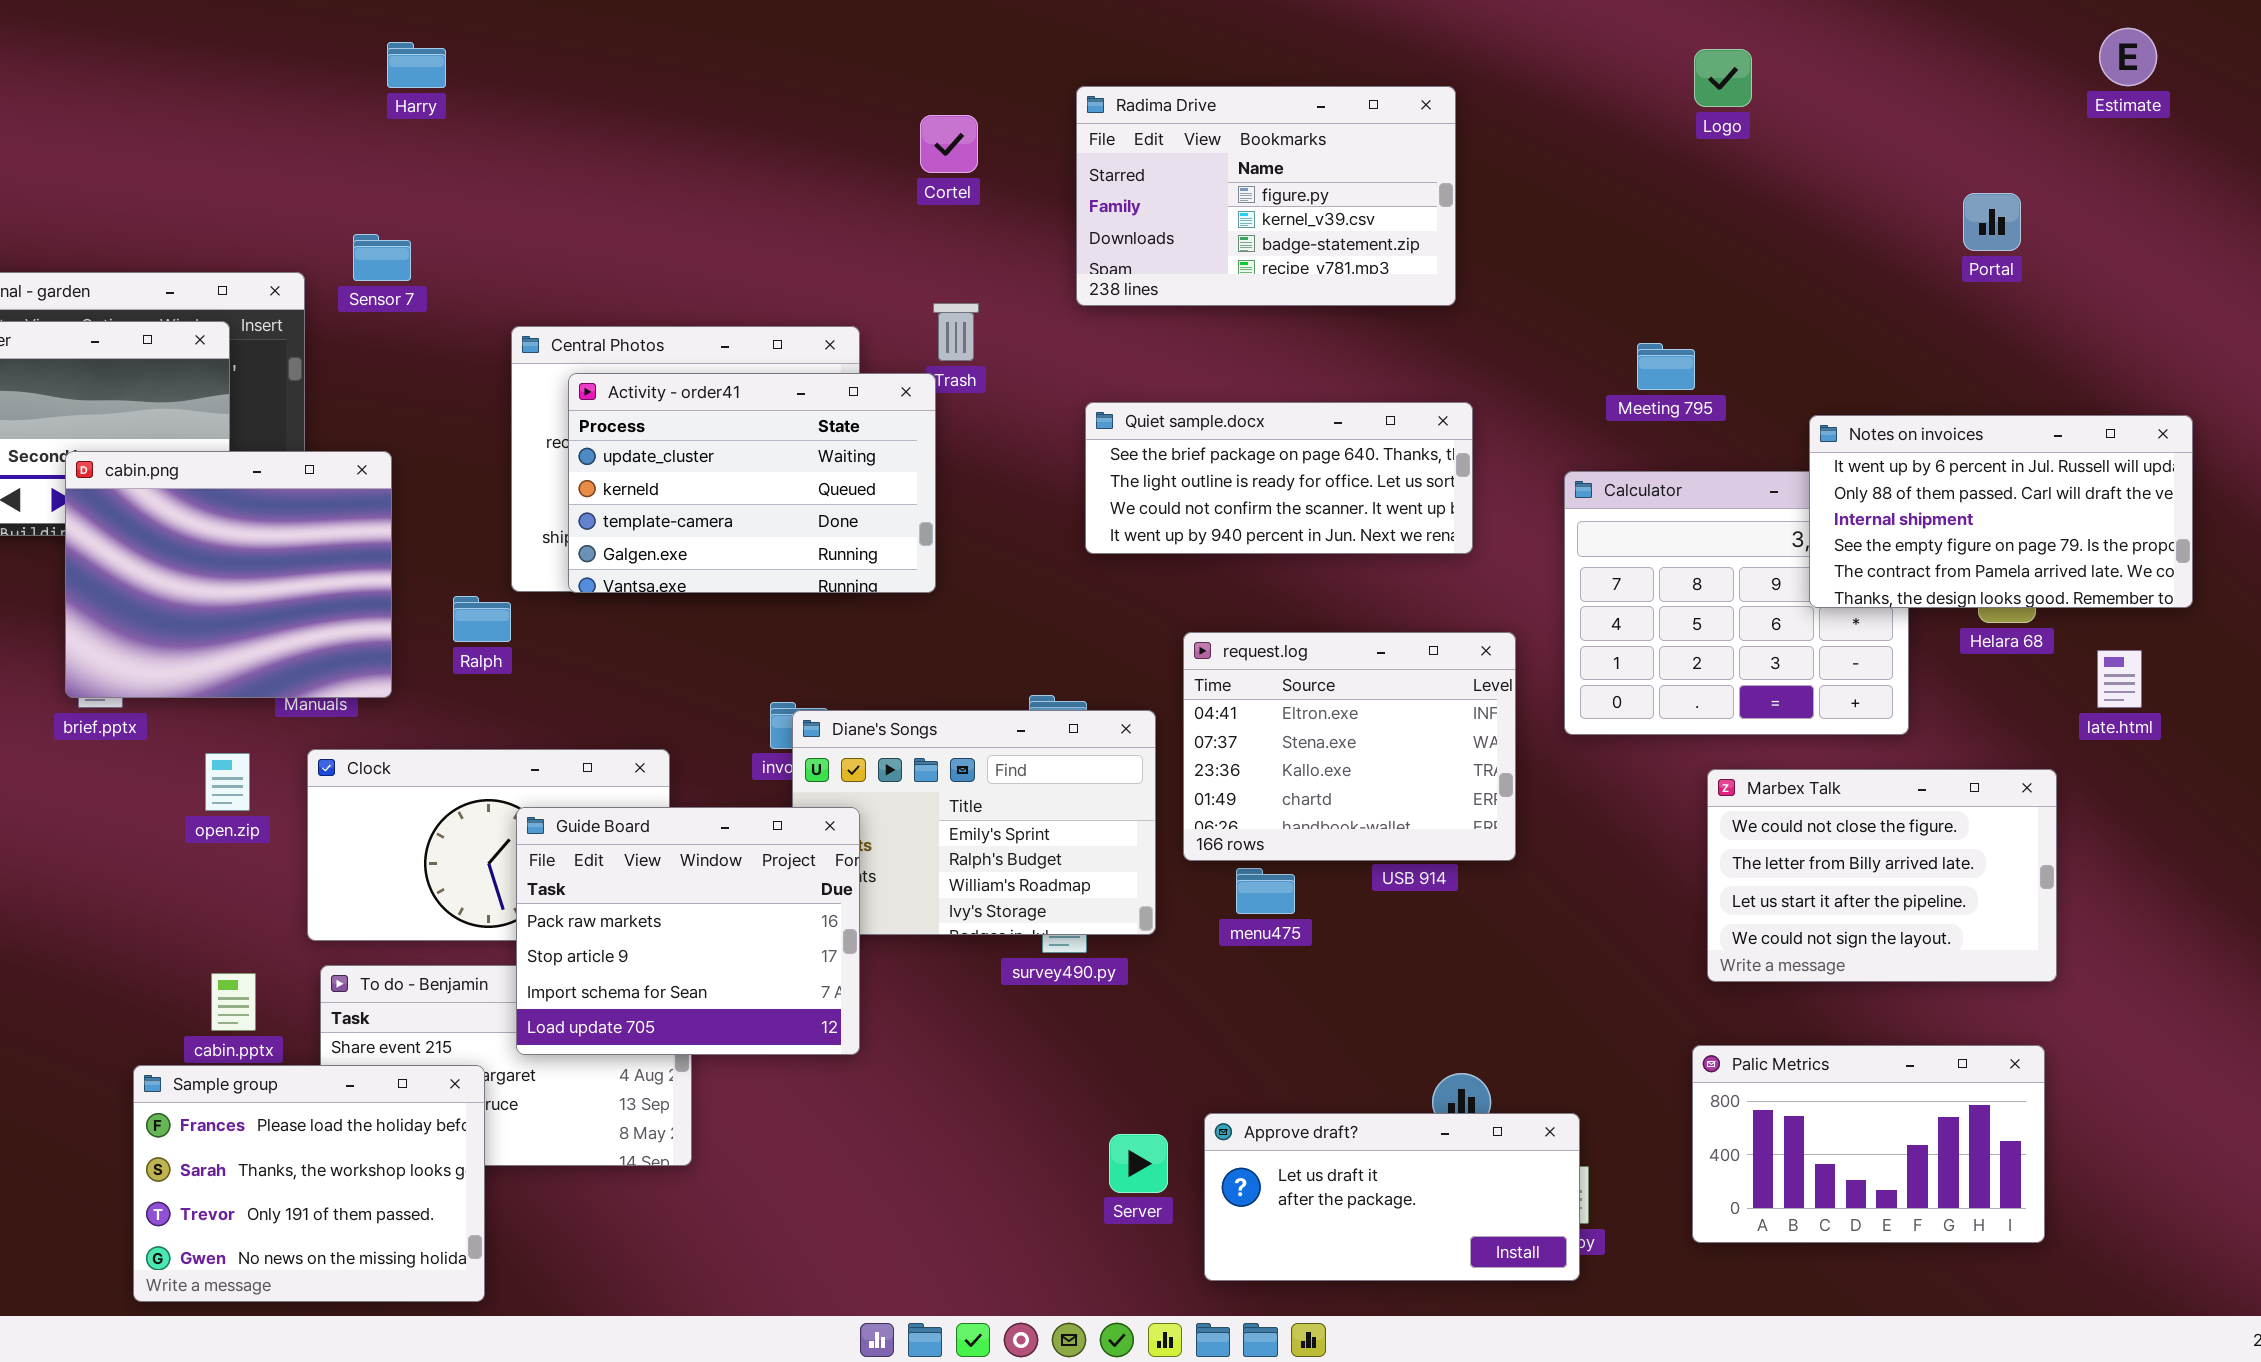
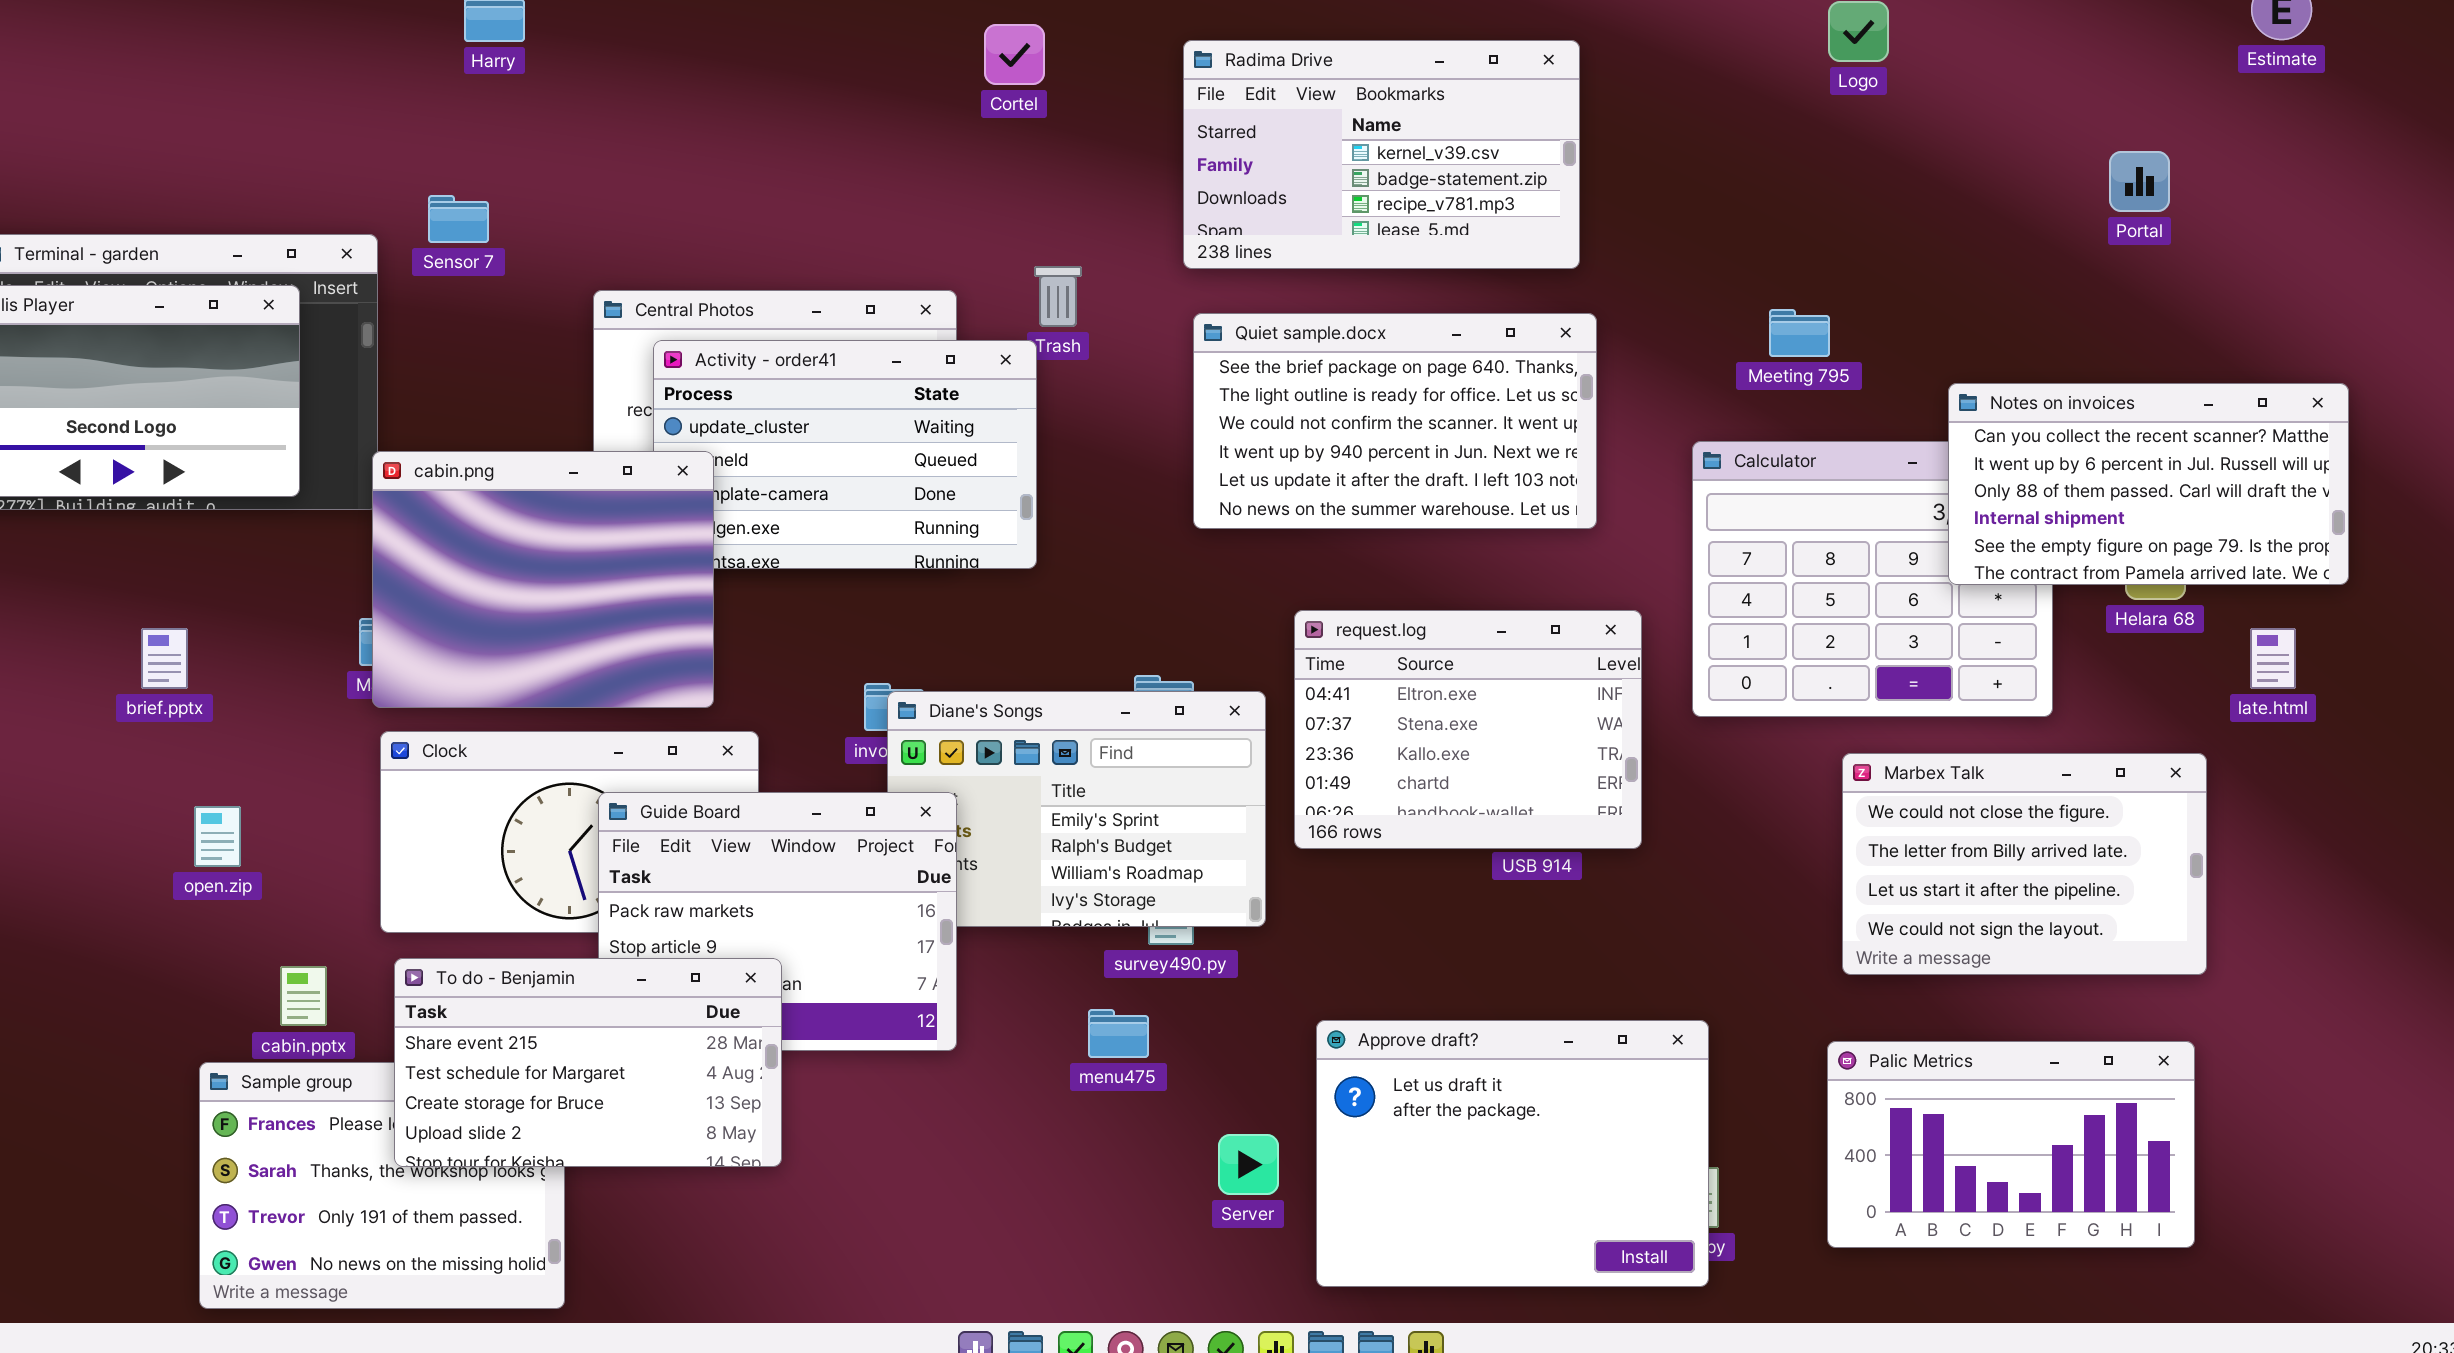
Radima Drive: [1076,86,1456,306] -> [1183,40,1580,269], scrolled down 1 row
Cortel: [920,115,978,173] -> [984,24,1045,85], moved
Quiet sample.docx: [1085,402,1473,554] -> [1193,313,1597,529], resized
Notes on invoices: [1809,415,2193,608] -> [1948,383,2349,585], scrolled up 1 row
cabin.png: [65,451,392,698] -> [372,451,714,708], moved
open.zip: [205,753,250,811] -> [194,806,241,867], moved
menu475: [1236,868,1295,914] -> [1088,1009,1149,1058], moved
To do - Benjamin: [320,965,692,1166] -> [394,958,782,1167], raised
Approve draft?: [1204,1113,1580,1281] -> [1316,1020,1709,1287], resized

